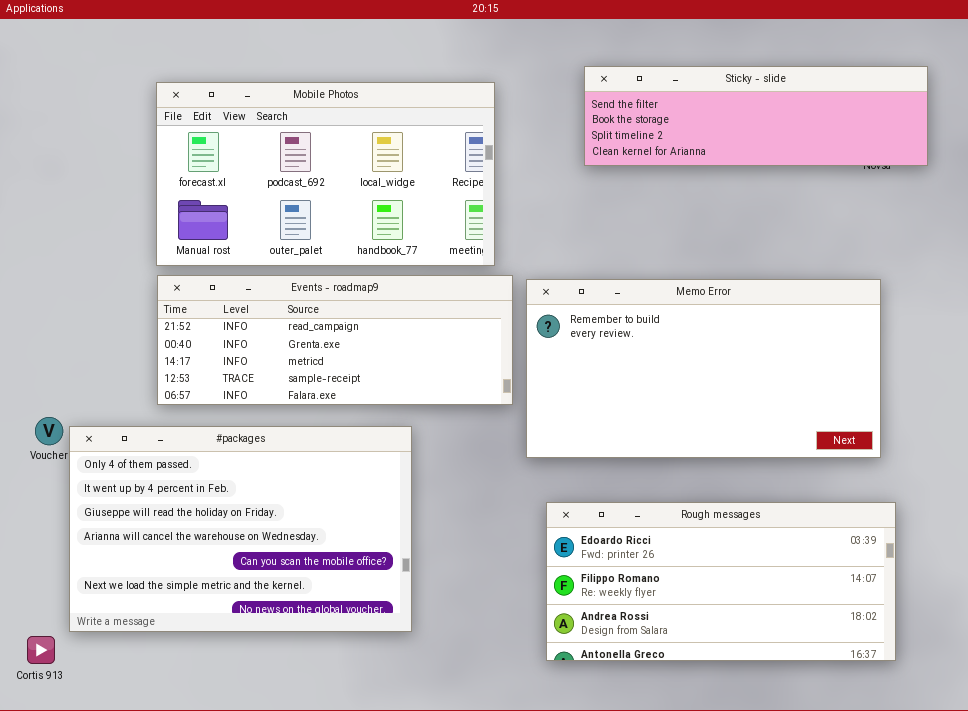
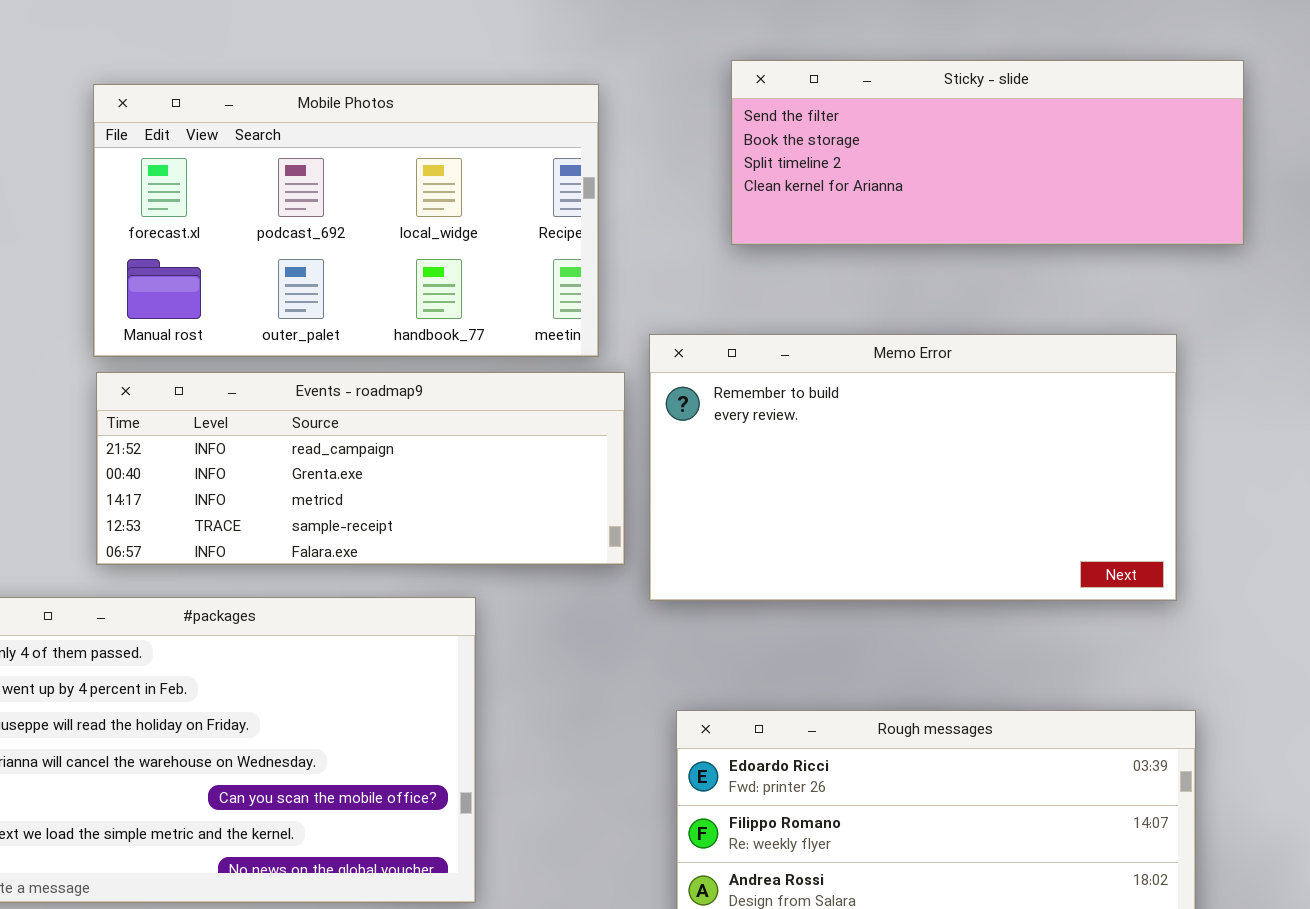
Sticky - slide: [584,66,928,166] -> [731,60,1244,245], resized
Memo Error: [526,279,881,458] -> [649,334,1177,601], moved

